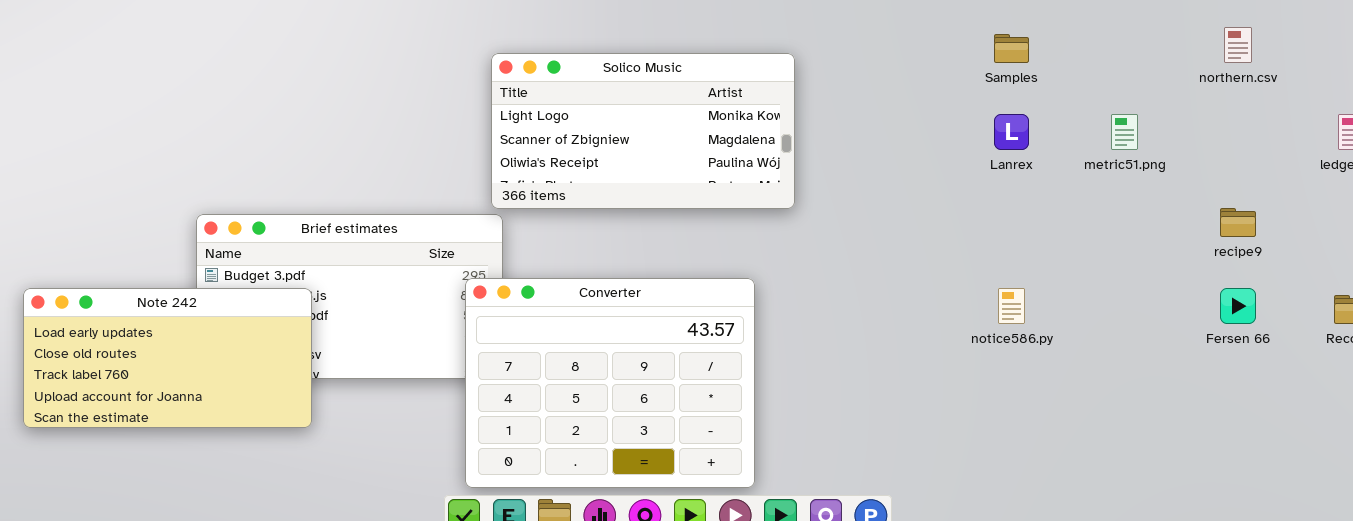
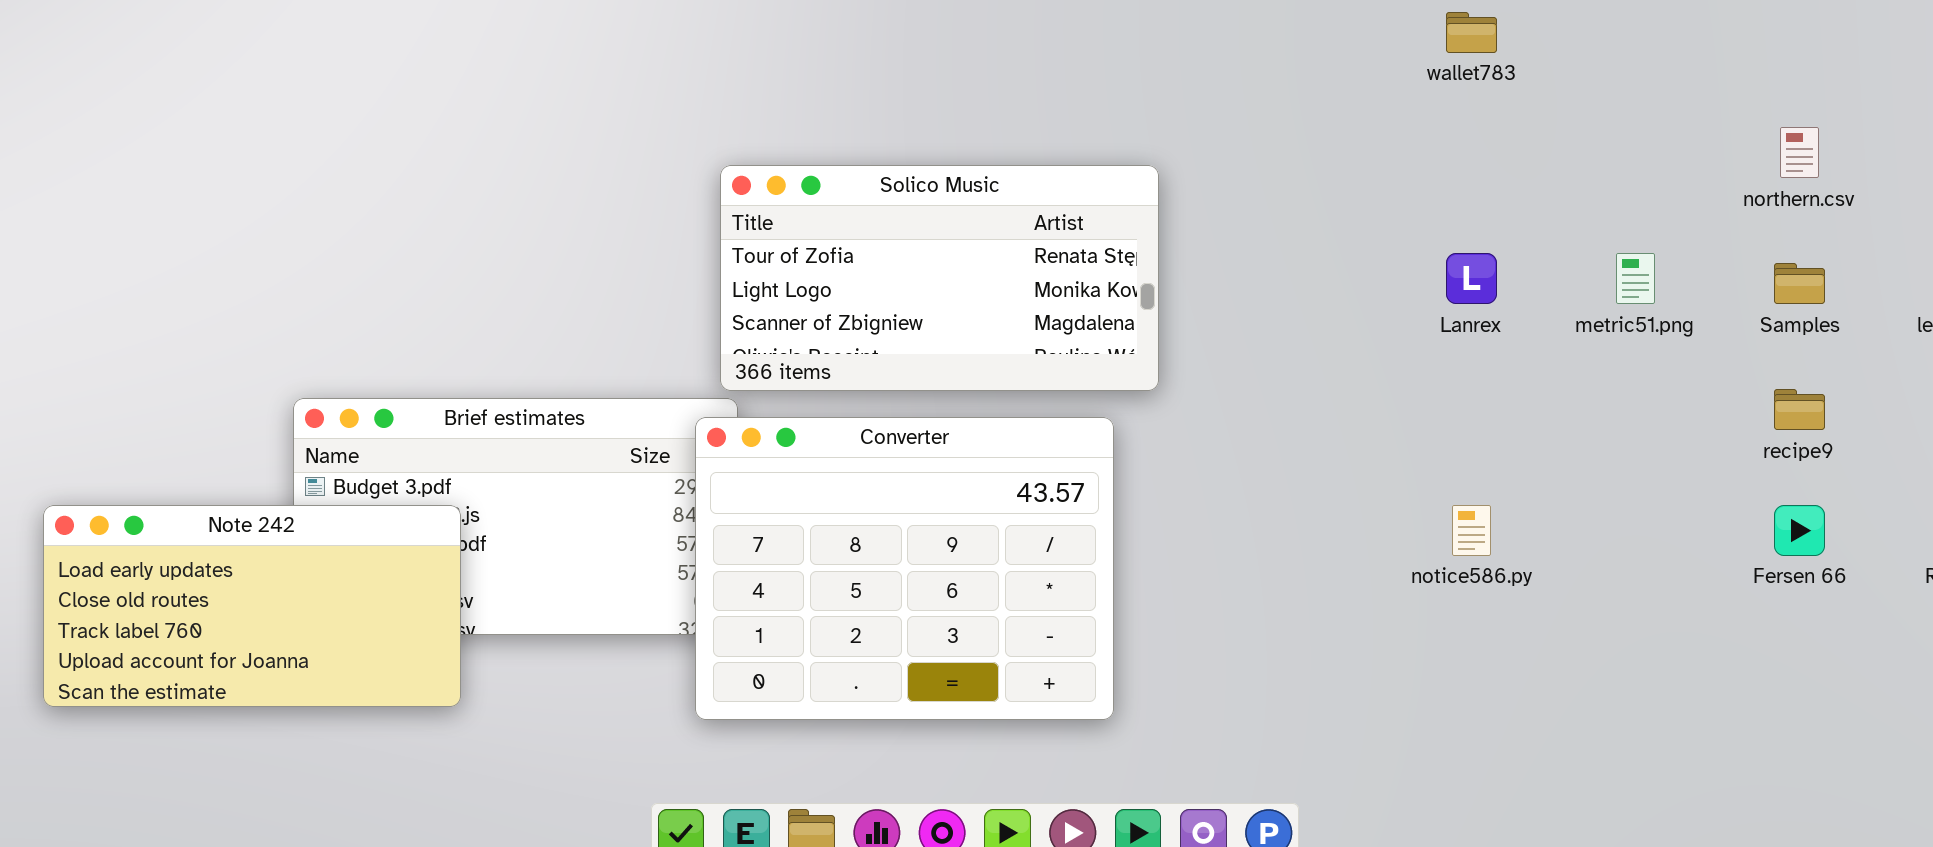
Samples: [994,34,1029,63] -> [1774,263,1825,304], moved
Solico Music: [491,53,795,209] -> [720,165,1159,391], scrolled up 1 row
Converter: [465,278,755,488] -> [695,417,1114,720], moved

